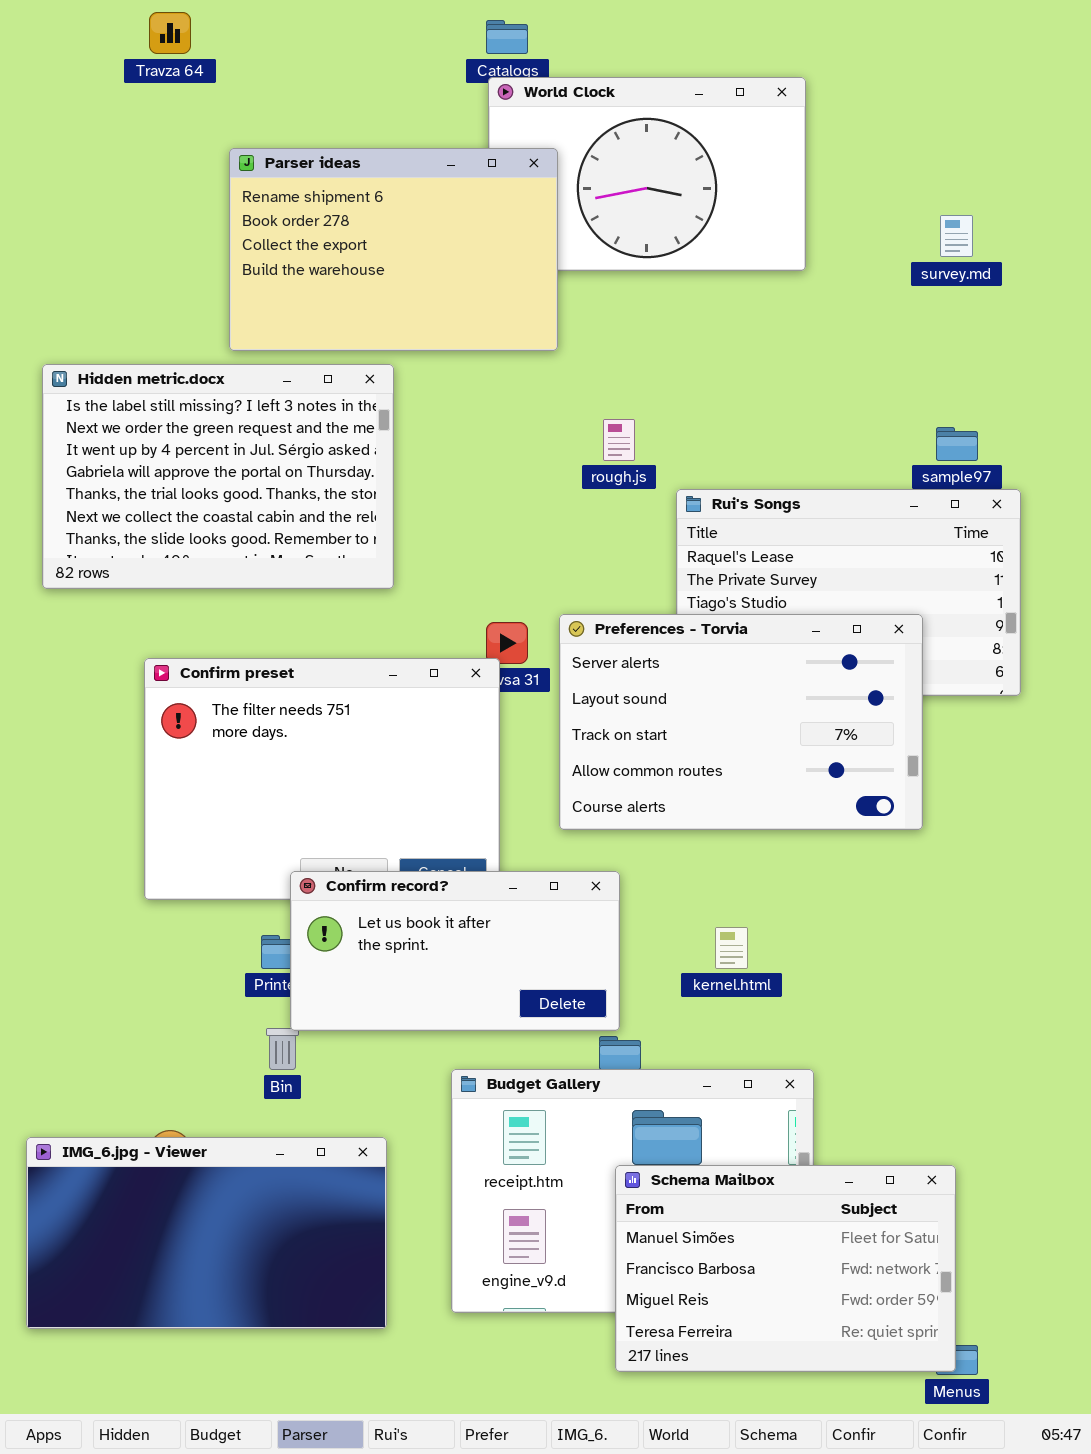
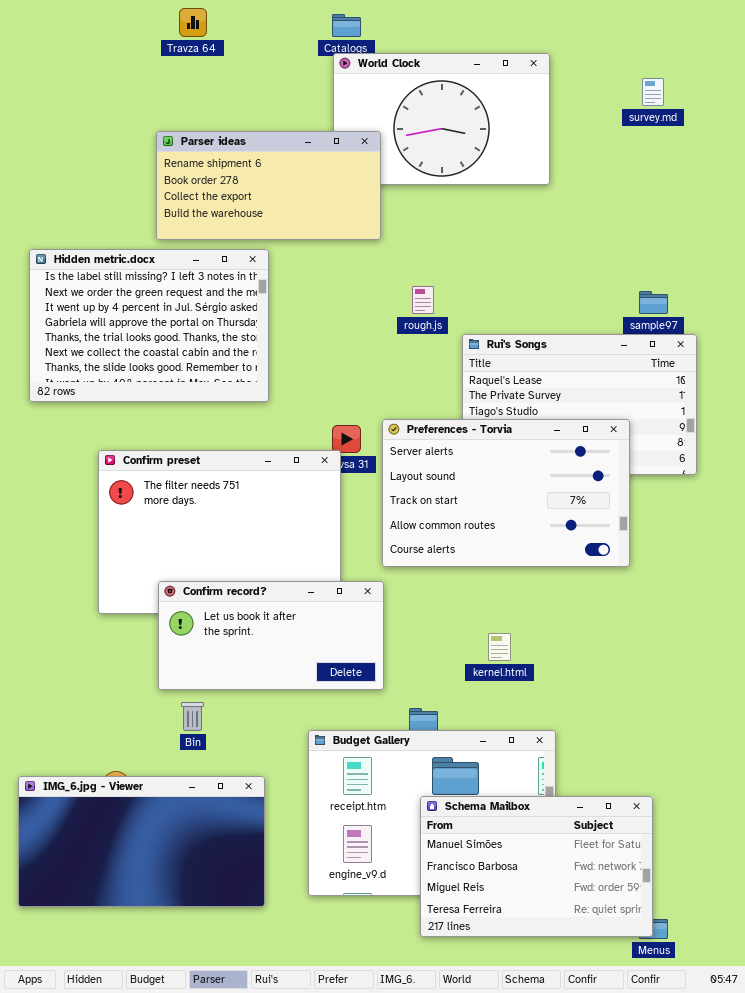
Travza 64: [149,12,191,54] -> [179,8,207,37], moved
Parser ideas: [229,148,558,351] -> [156,131,381,240], resized
survey.md: [940,215,973,257] -> [642,78,664,106], moved
Confirm record?: [290,871,620,1031] -> [158,581,384,690], moved

